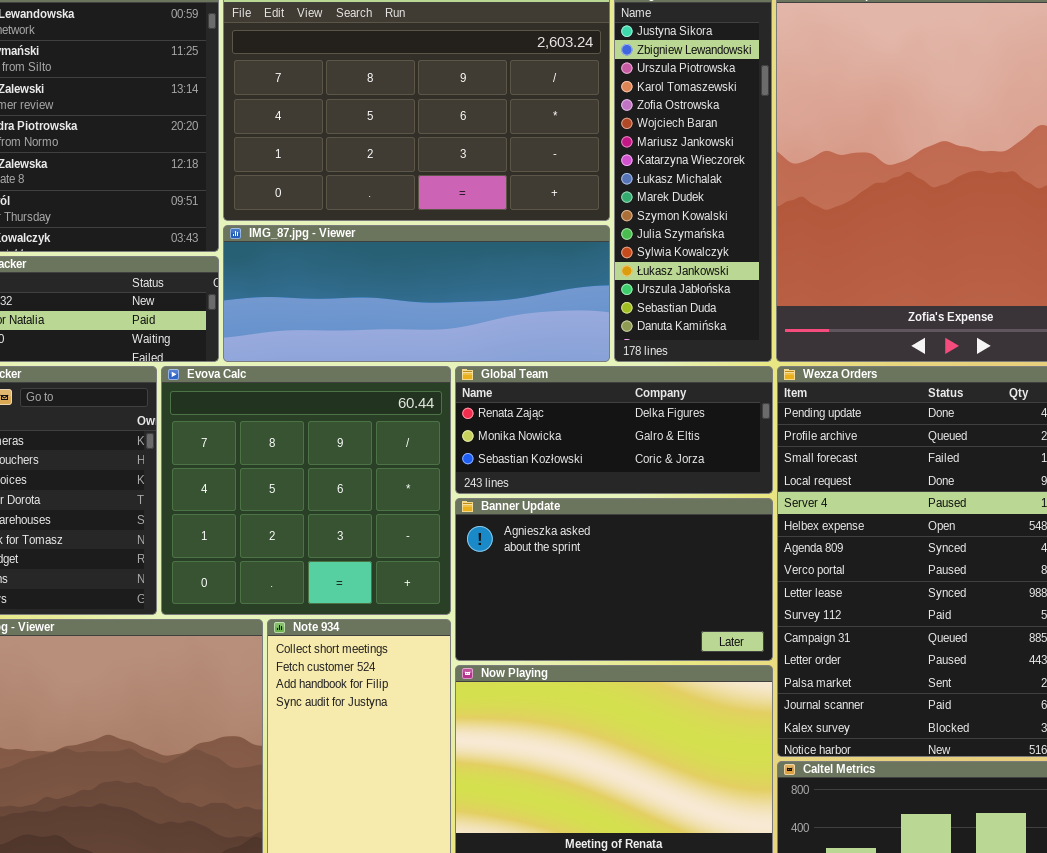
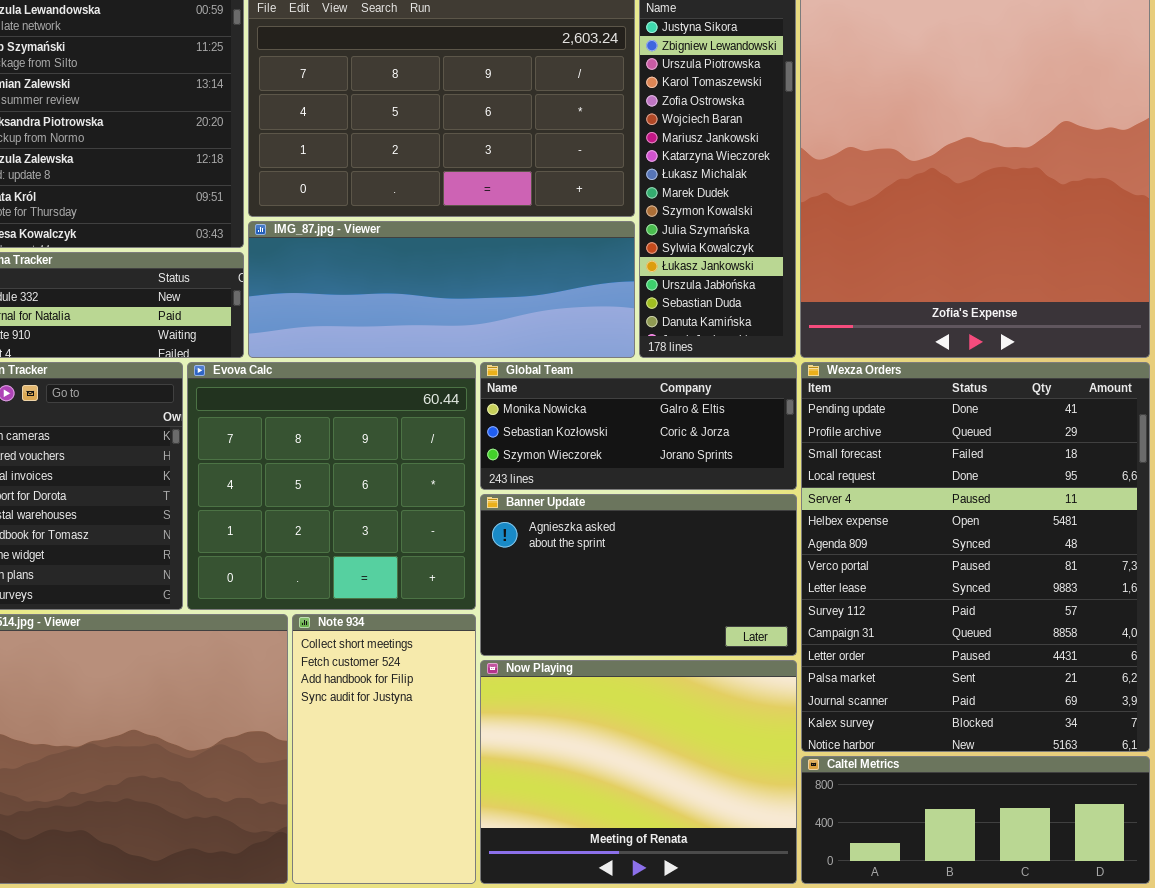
Global Team: [455,366,773,494] -> [480,362,797,490], scrolled down 1 row

